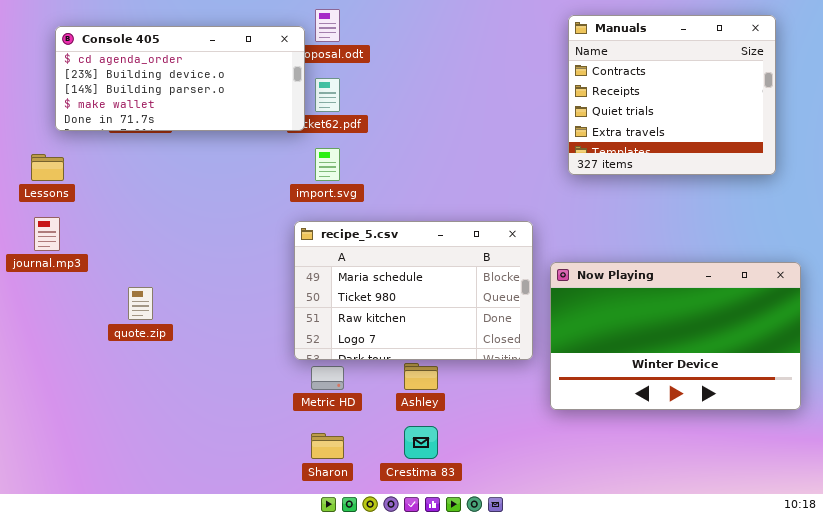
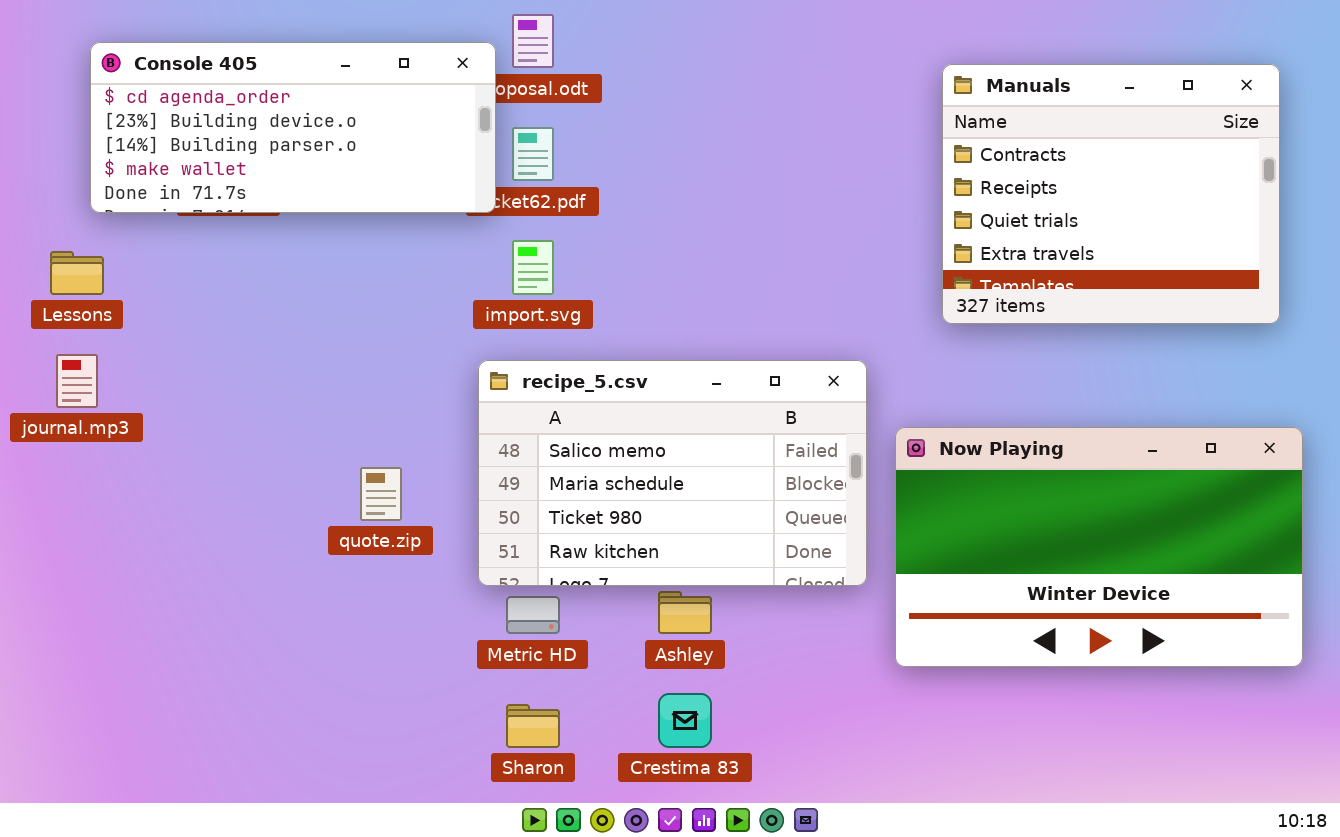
Manuals: [568,15,776,175] -> [942,64,1280,324], moved
recipe_5.csv: [294,221,533,360] -> [478,360,867,586], scrolled up 1 row
quote.zip: [128,287,153,320] -> [360,467,402,521], moved

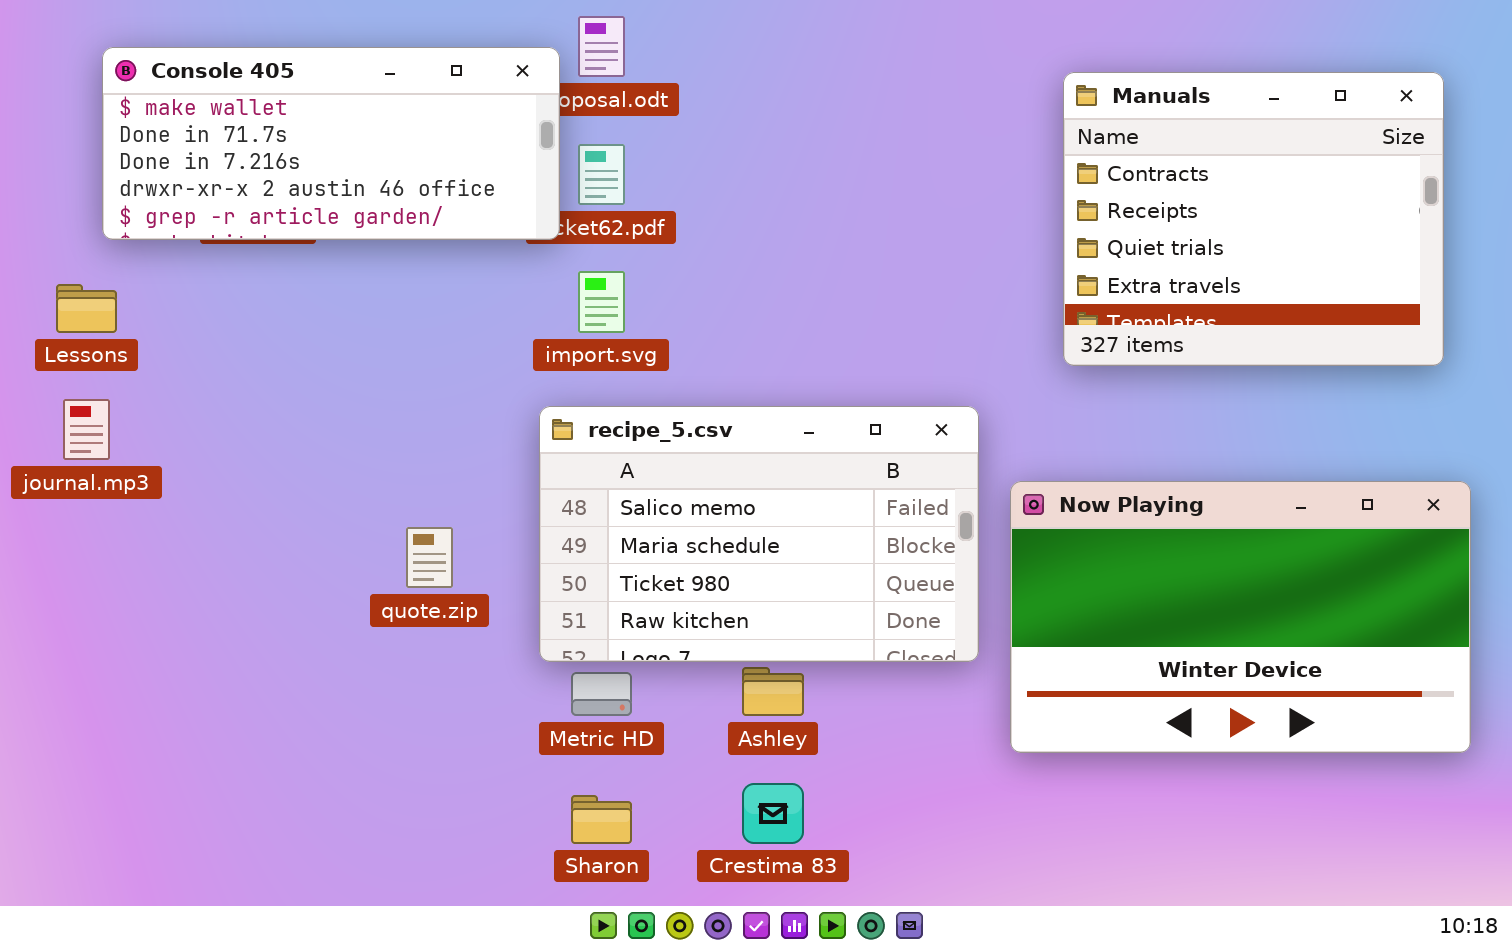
Console 405: [90,42,496,213] -> [102,47,560,240], scrolled down 3 rows

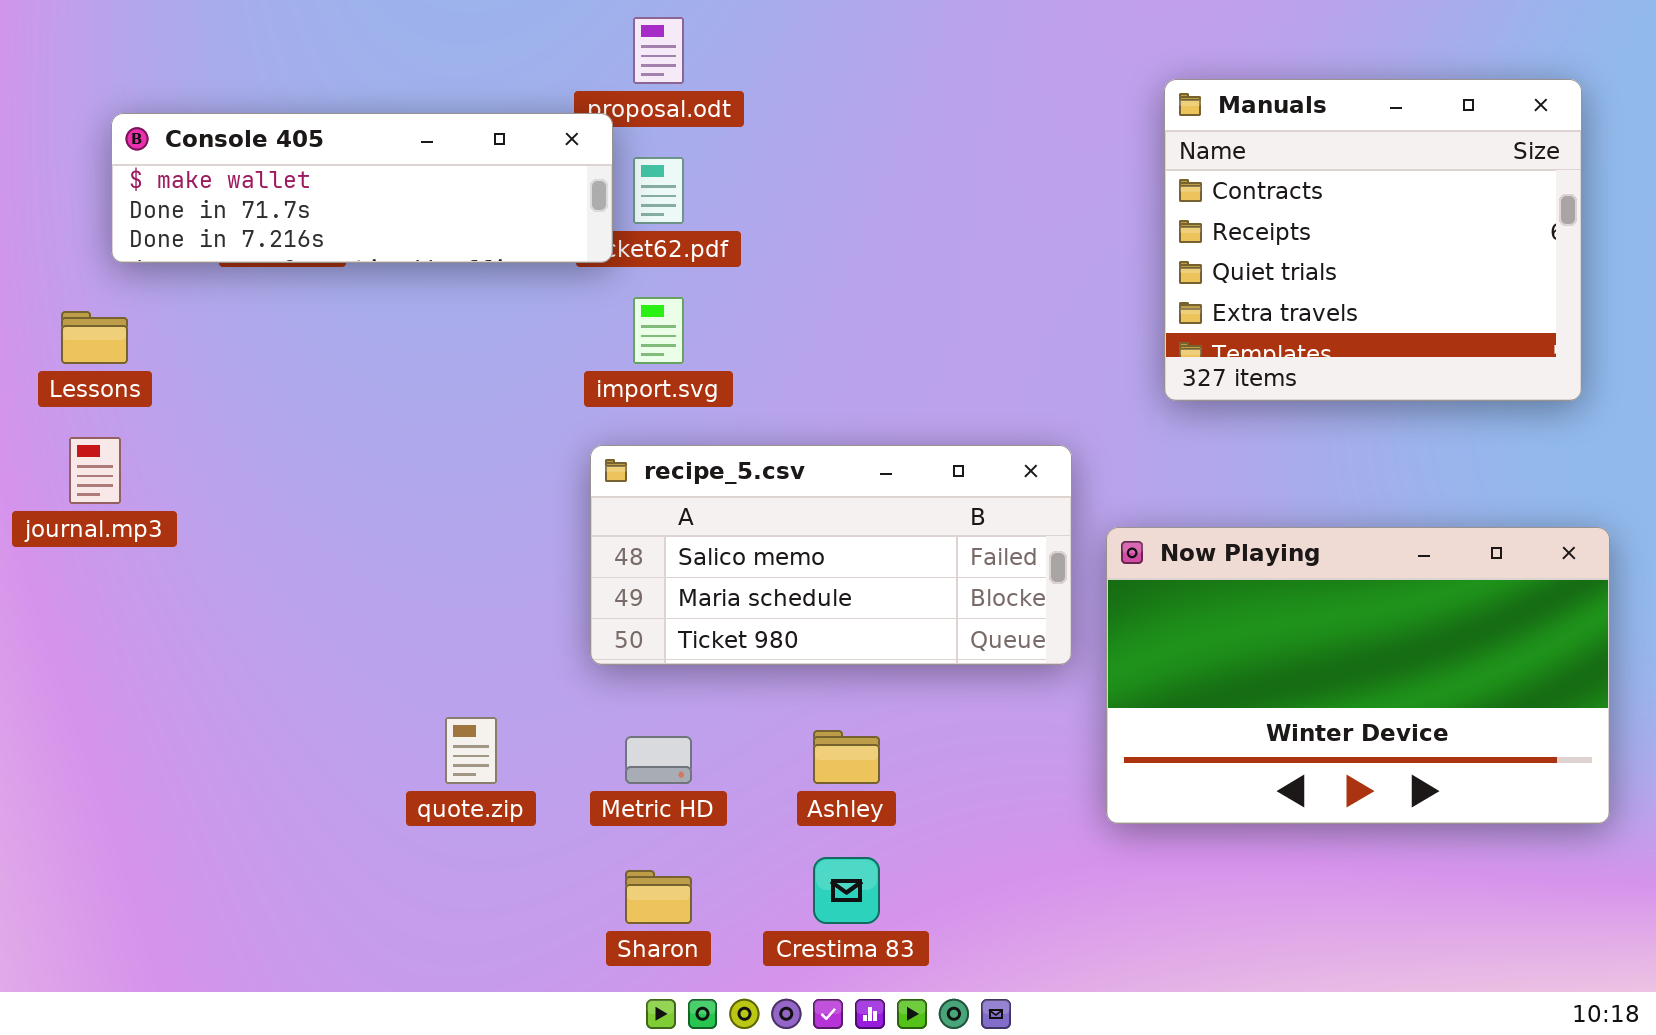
Console 405: [102,47,560,240] -> [111,113,613,263], resized
recipe_5.csv: [539,406,979,662] -> [590,445,1072,665], resized
quote.zip: [406,527,453,588] -> [445,717,497,784], moved

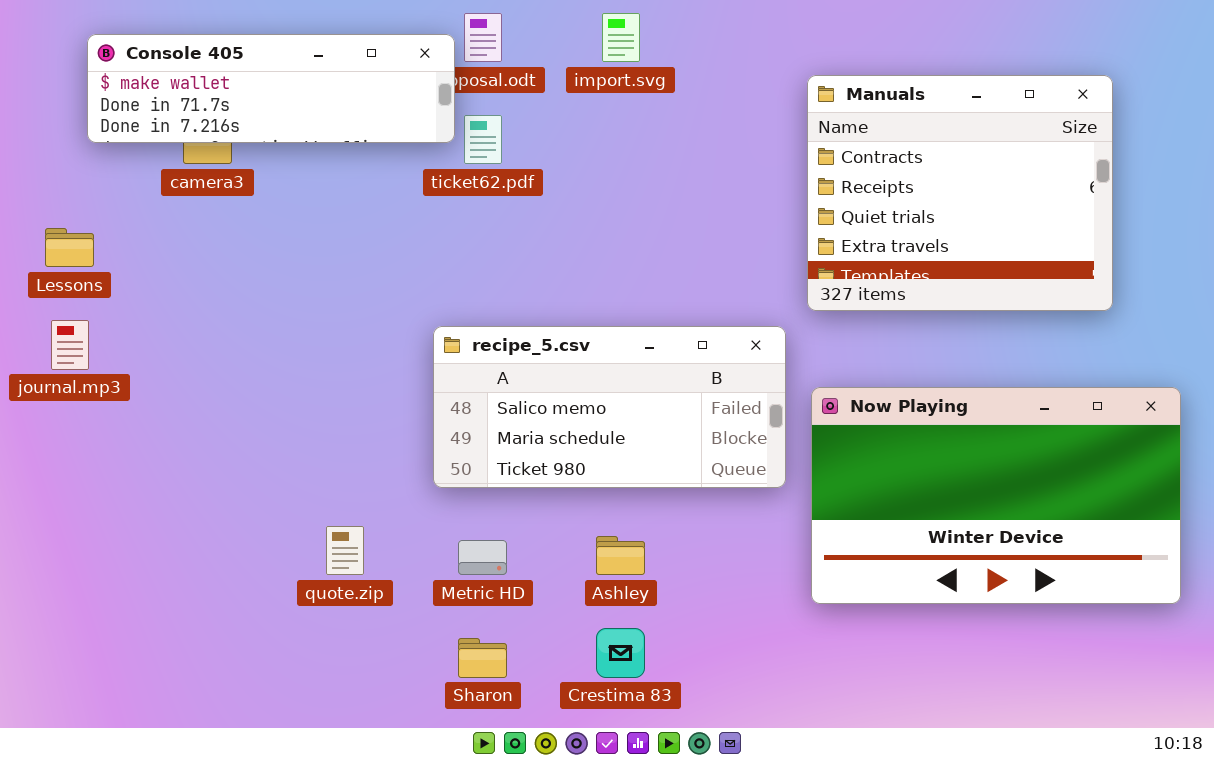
Manuals: [1164,79,1582,401] -> [807,75,1113,311], moved
Console 405: [111,113,613,263] -> [87,34,455,143], moved
import.svg: [633,297,684,364] -> [602,13,640,62], moved

